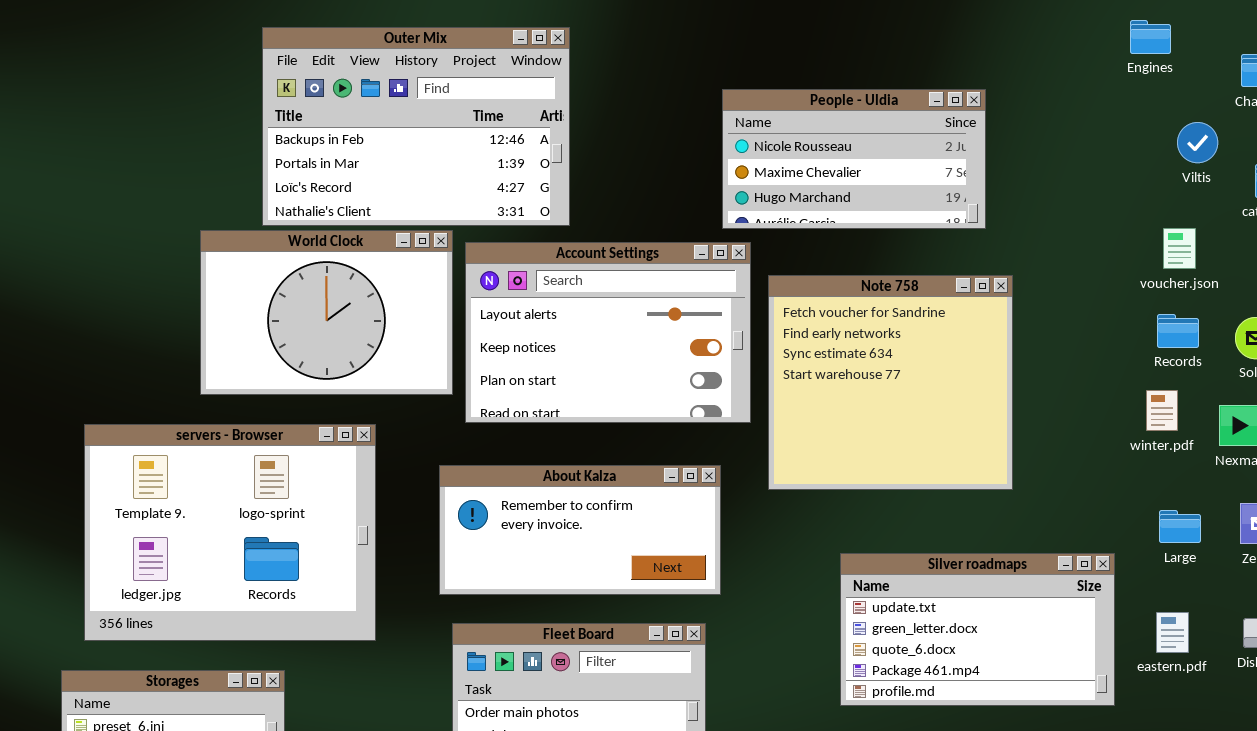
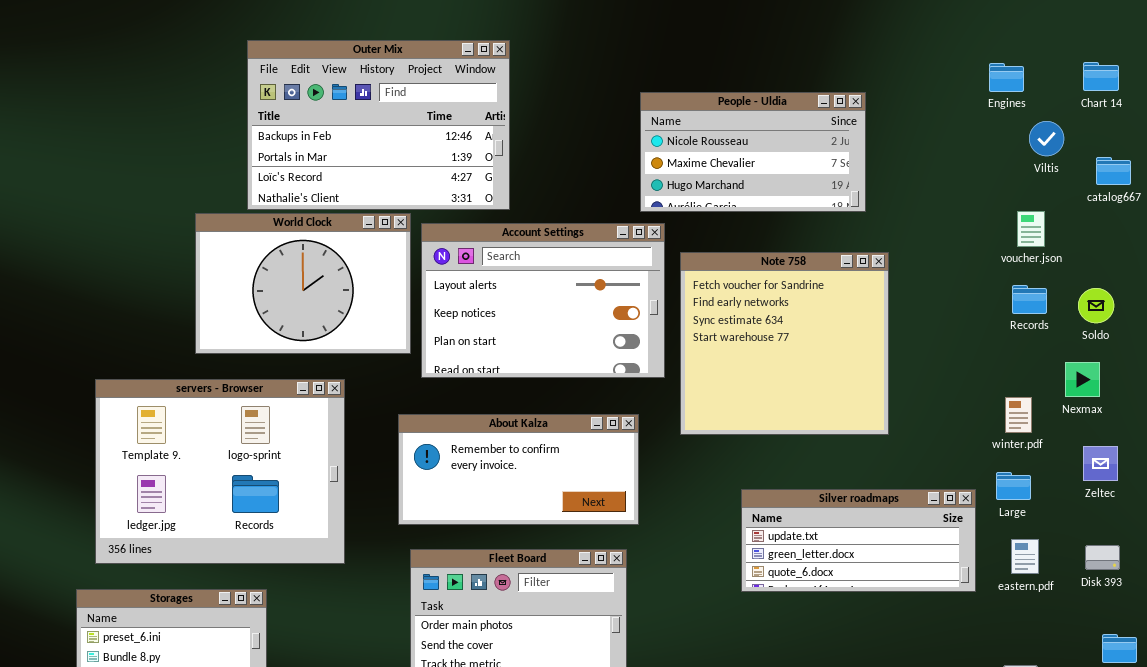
Engines: [1130,20,1171,54] -> [989,63,1024,92], moved
winter.pdf: [1146,390,1178,431] -> [1005,397,1032,433], moved
Large: [1159,510,1201,543] -> [996,472,1031,500], moved
Silver roadmaps: [840,553,1115,706] -> [741,489,976,592], resized

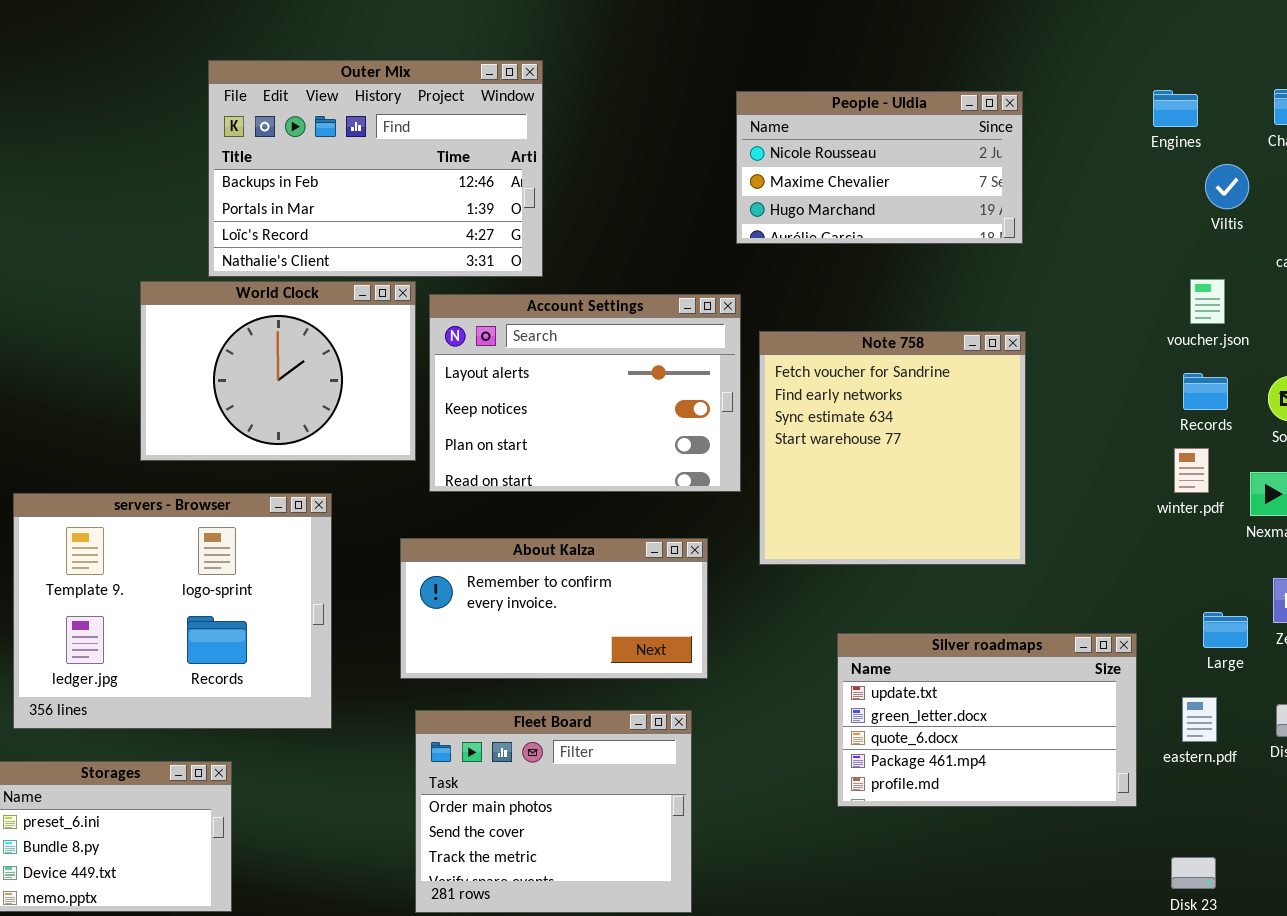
People - Uldia: [640,92,866,212] -> [736,91,1023,244], moved
winter.pdf: [1005,397,1032,433] -> [1174,448,1209,493], moved
Large: [996,472,1031,500] -> [1203,612,1248,648], moved
Silver roadmaps: [741,489,976,592] -> [837,633,1137,807], resized

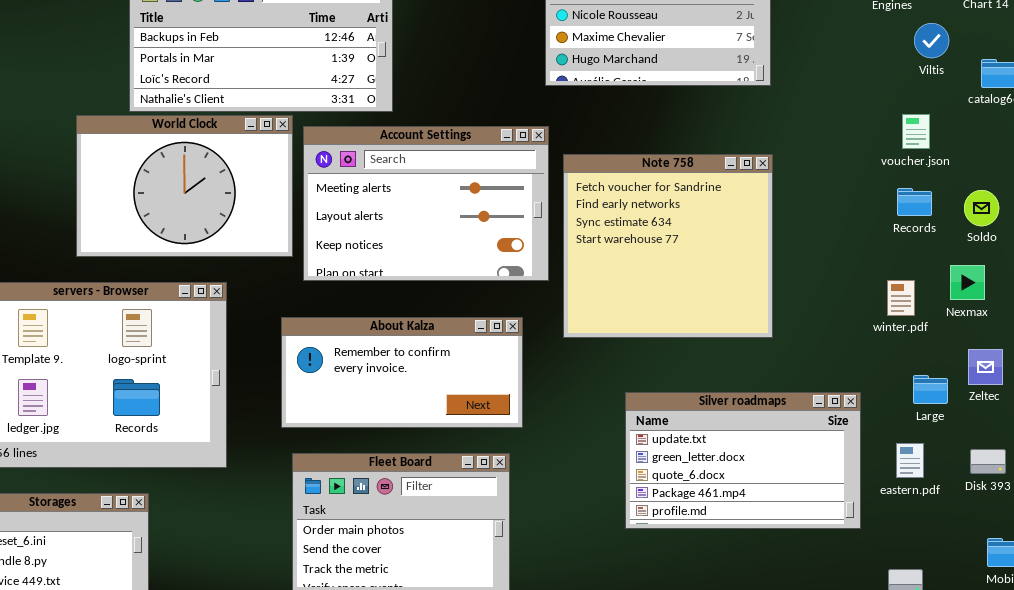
Account Settings: [429,294,741,492] -> [303,126,549,281], scrolled up 1 row
winter.pdf: [1174,448,1209,493] -> [887,280,915,316], moved

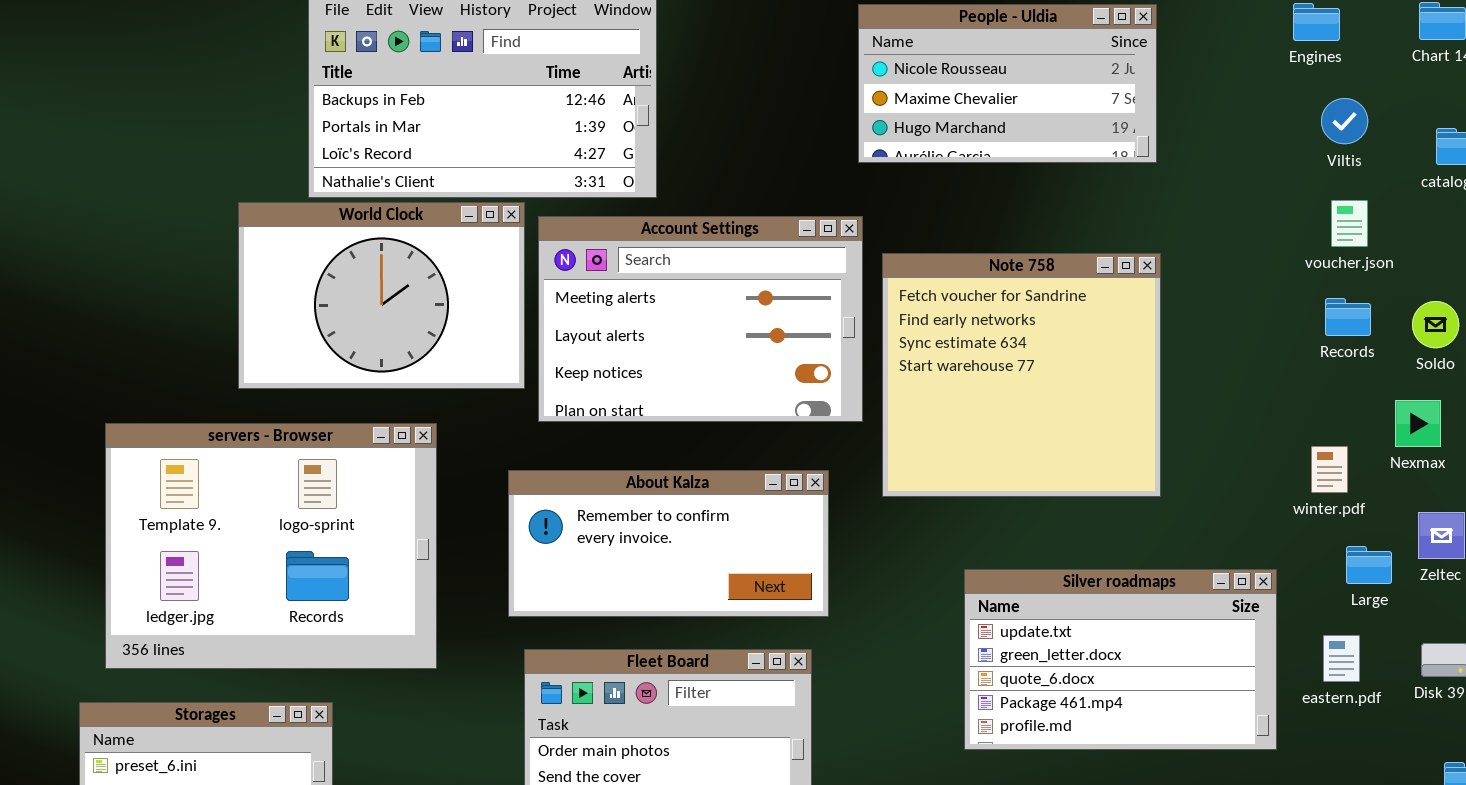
Viltis: [914,23,949,58] -> [1321,98,1368,144], moved
winter.pdf: [887,280,915,316] -> [1311,446,1348,493], moved

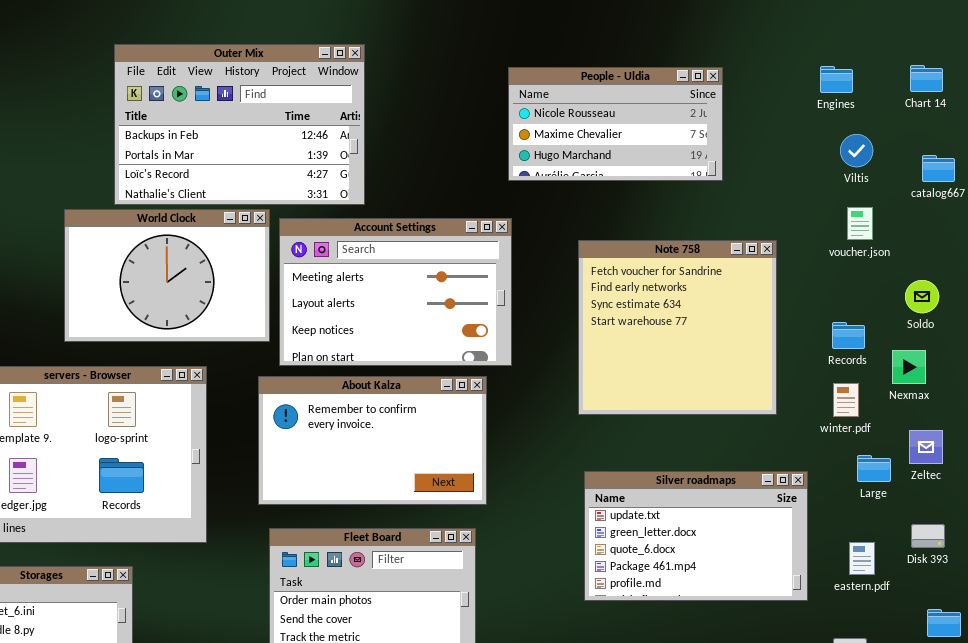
Note 758: [882,253,1161,497] -> [578,240,777,415], moved
Records: [1325,298,1371,336] -> [832,322,865,349], moved
About Kalza: [508,470,829,617] -> [258,376,487,505], resized
eastern.pdf: [1323,635,1360,682] -> [849,542,875,575], moved

